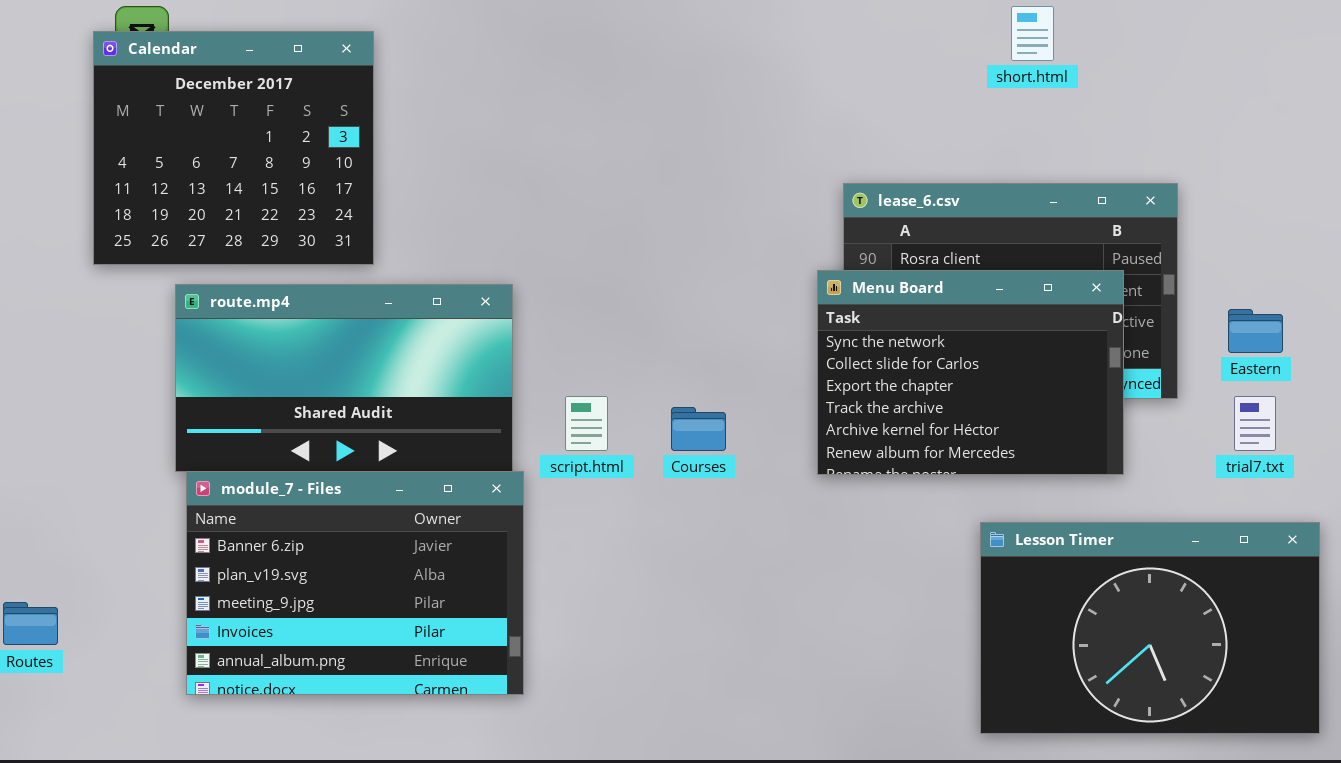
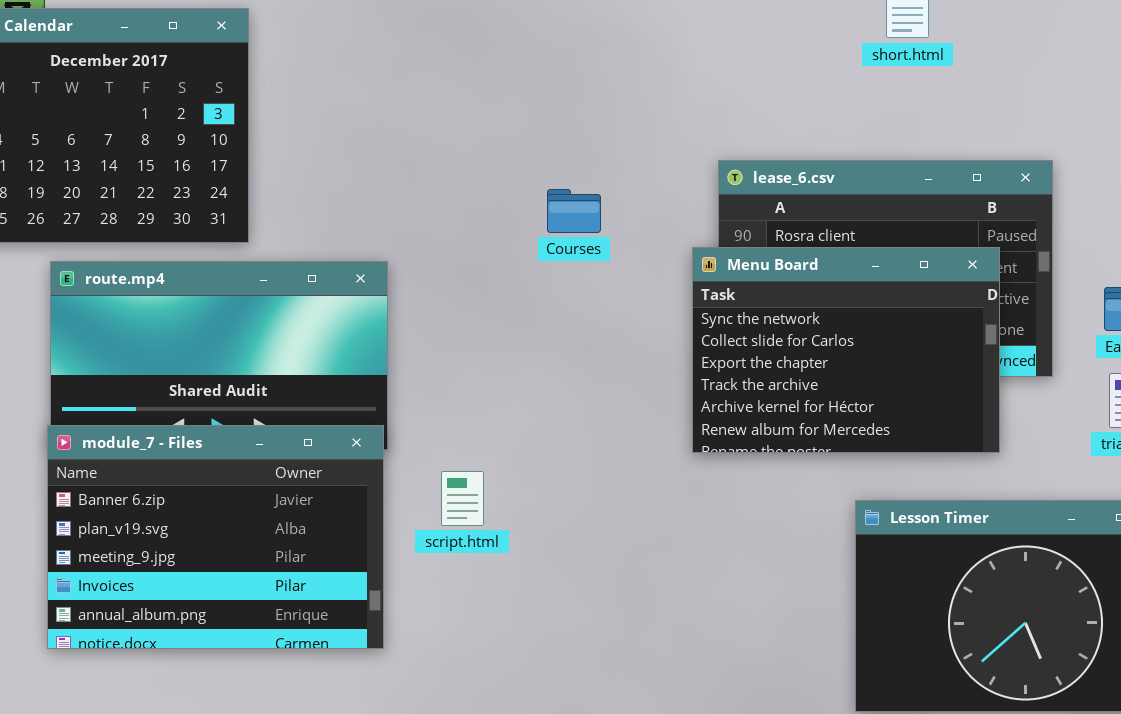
script.html: [565,396,608,451] -> [441,471,484,526], moved
Courses: [671,407,726,451] -> [547,189,601,233], moved
module_7 - Files: [186,471,524,695] -> [47,425,384,649], moved

